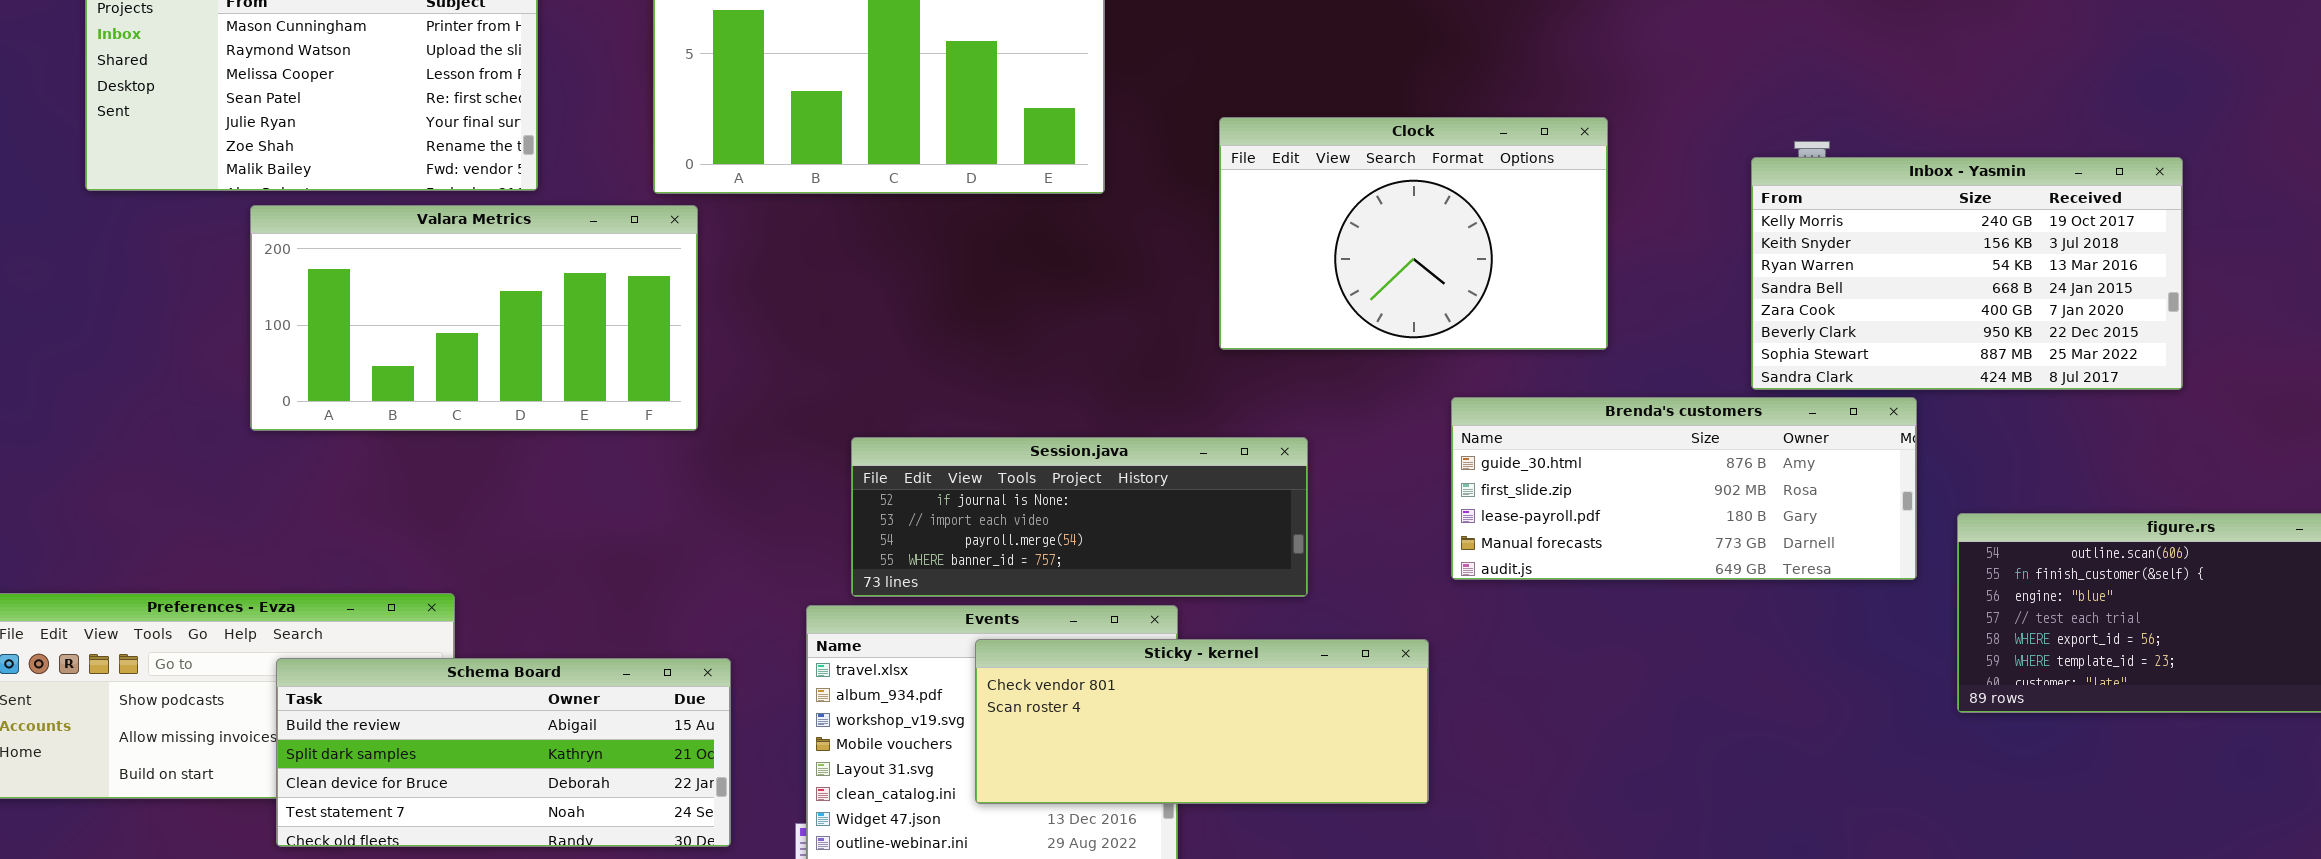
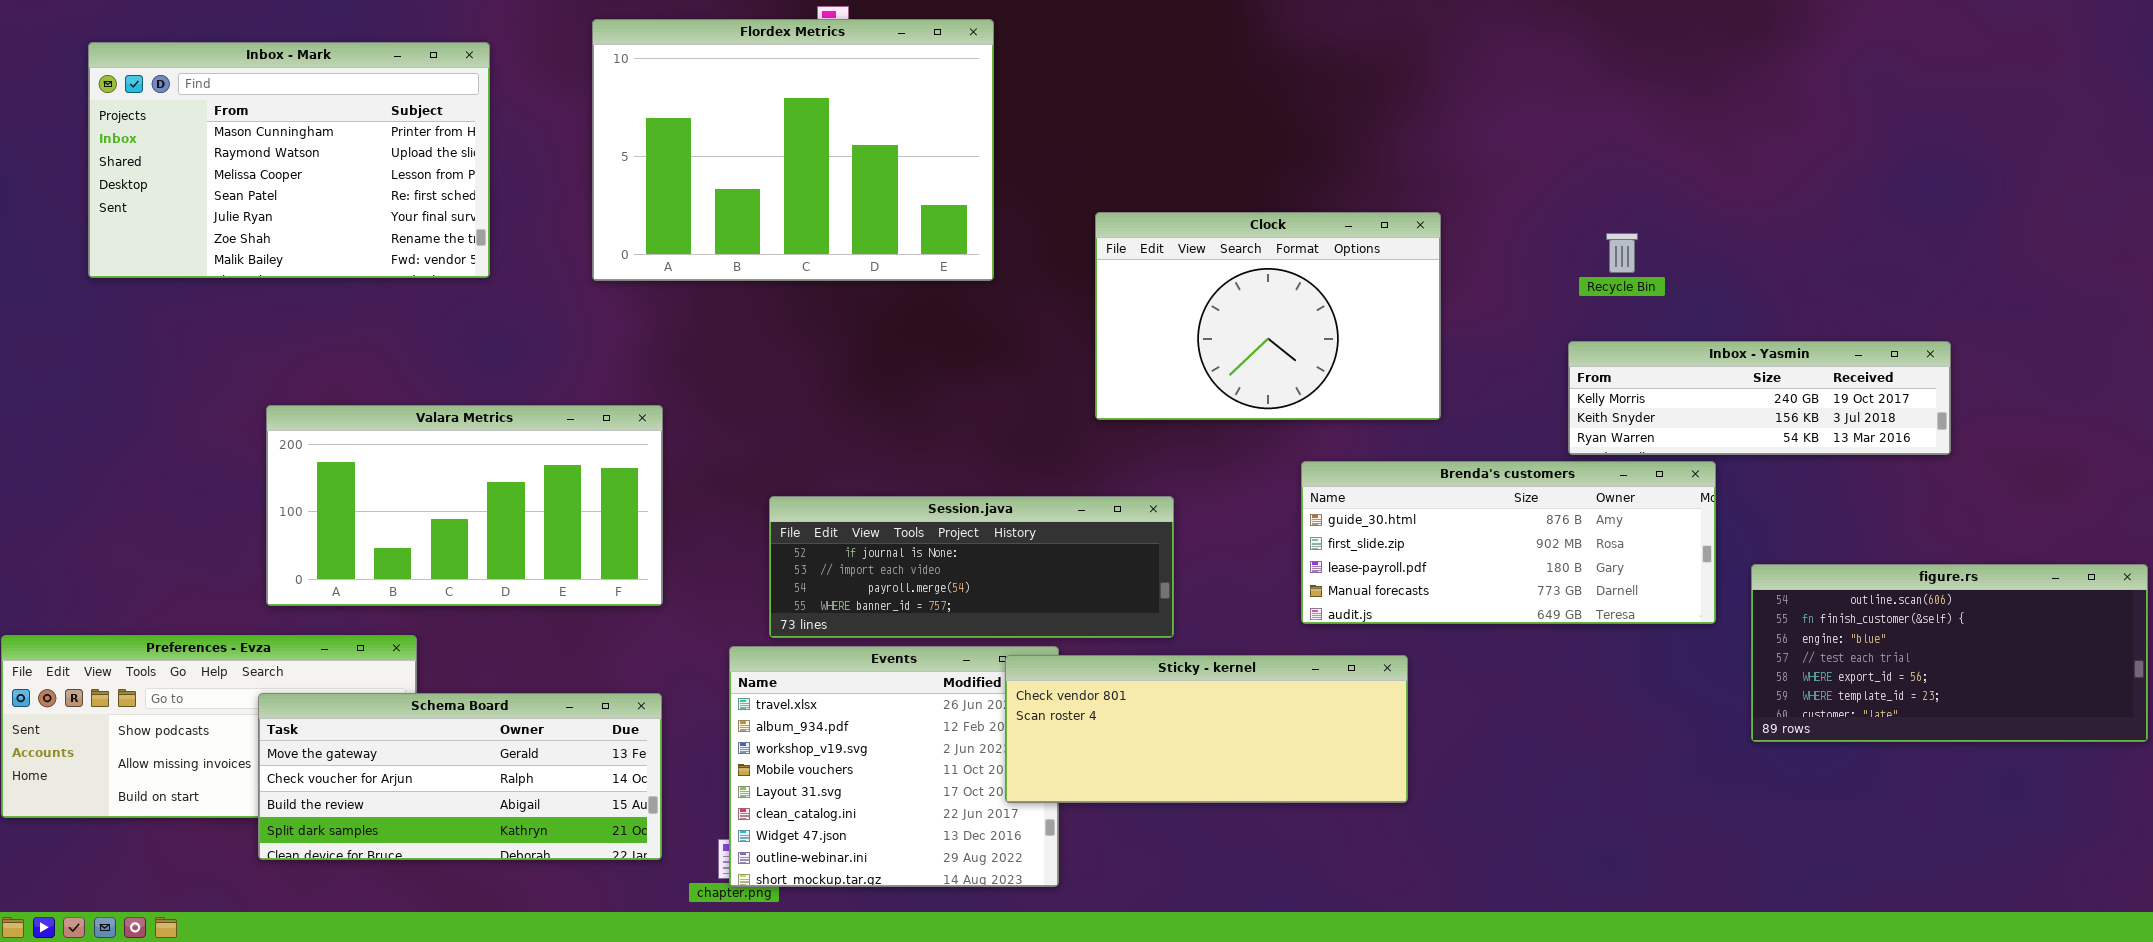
Inbox - Yasmin: [1751,157,2183,390] -> [1568,341,1951,455], resized
Valara Metrics: [250,205,698,431] -> [266,405,663,606], moved
Sticky - kernel: [975,639,1429,804] -> [1005,655,1408,803], moved
Schema Board: [276,658,731,847] -> [258,693,662,860], scrolled up 2 rows

